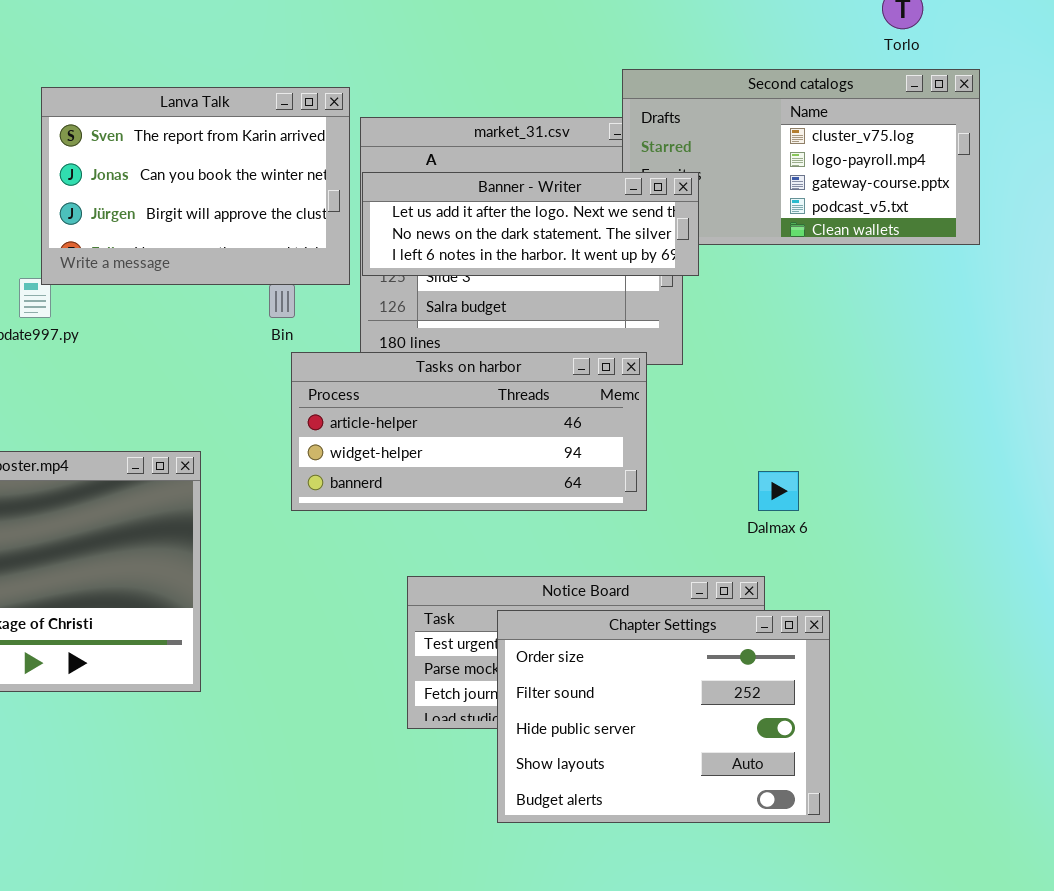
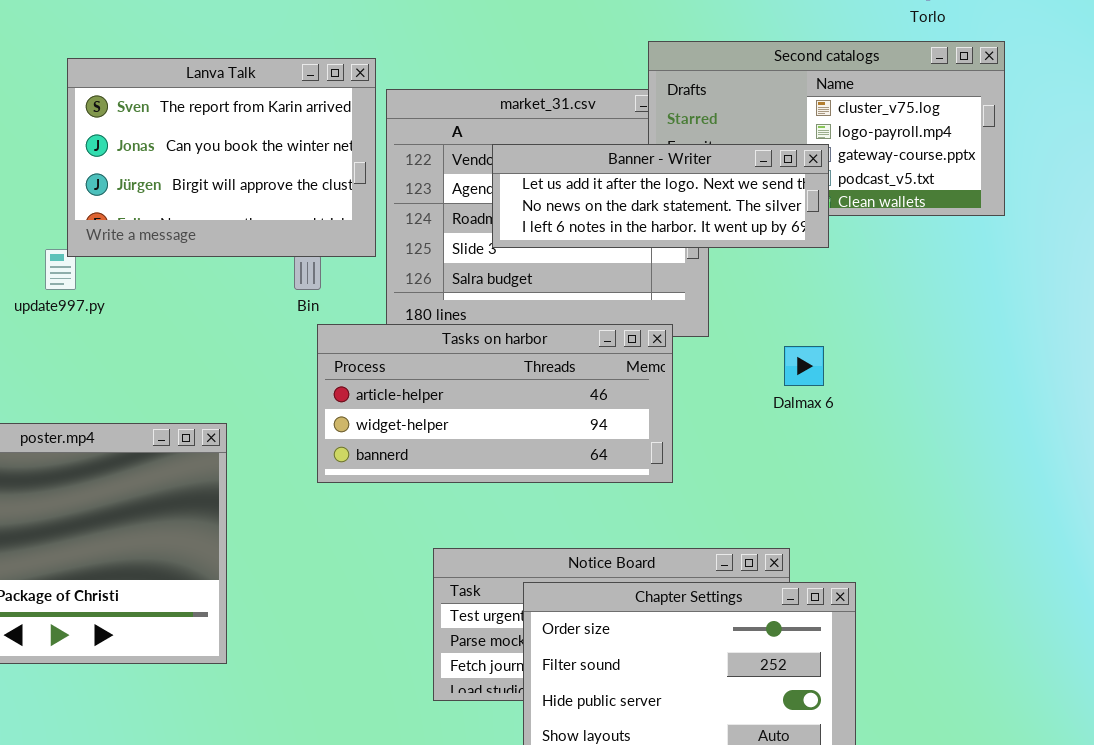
Banner - Writer: [362,172,699,276] -> [492,144,829,248], moved
Dalmax 6: [758,471,799,511] -> [784,346,824,386], moved

